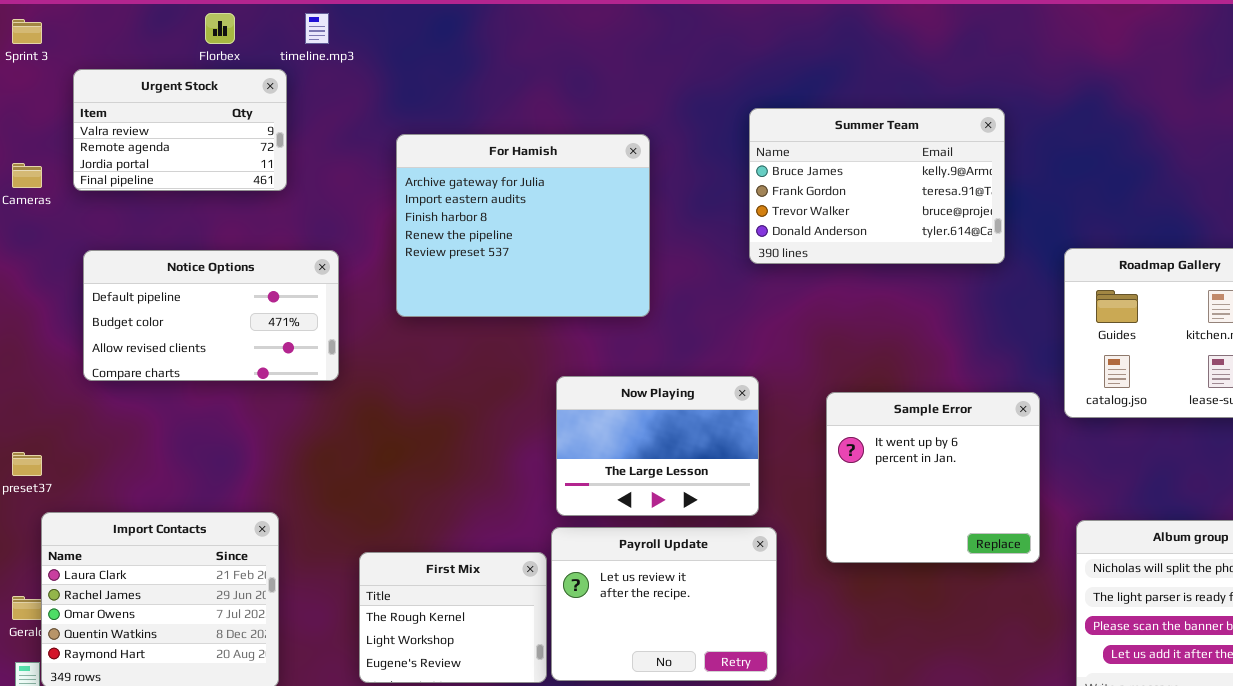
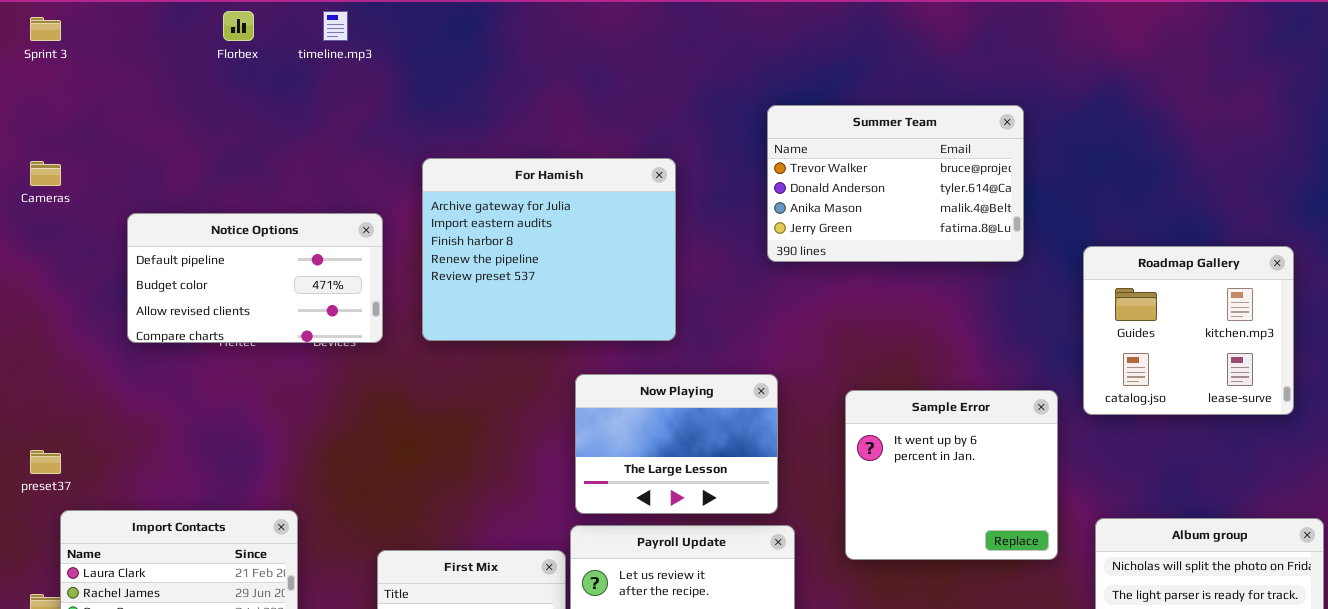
Urgent Stock: [73,69,287,191] -> none, closed
Summer Team: [749,108,1005,264] -> [767,105,1024,262], scrolled down 2 rows
For Hamish: [396,134,650,317] -> [422,158,676,341], moved
Notice Options: [83,250,339,381] -> [127,213,383,343], moved

